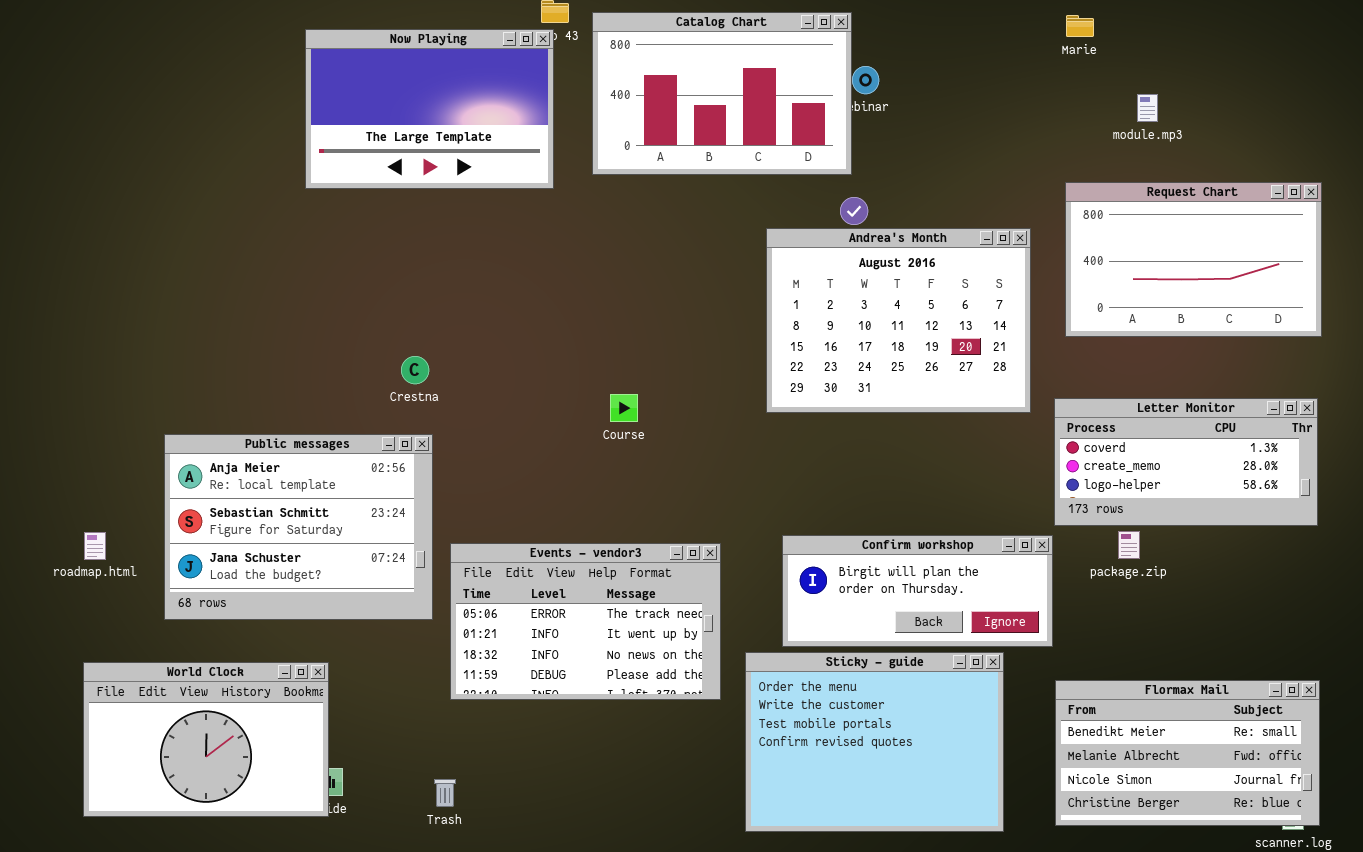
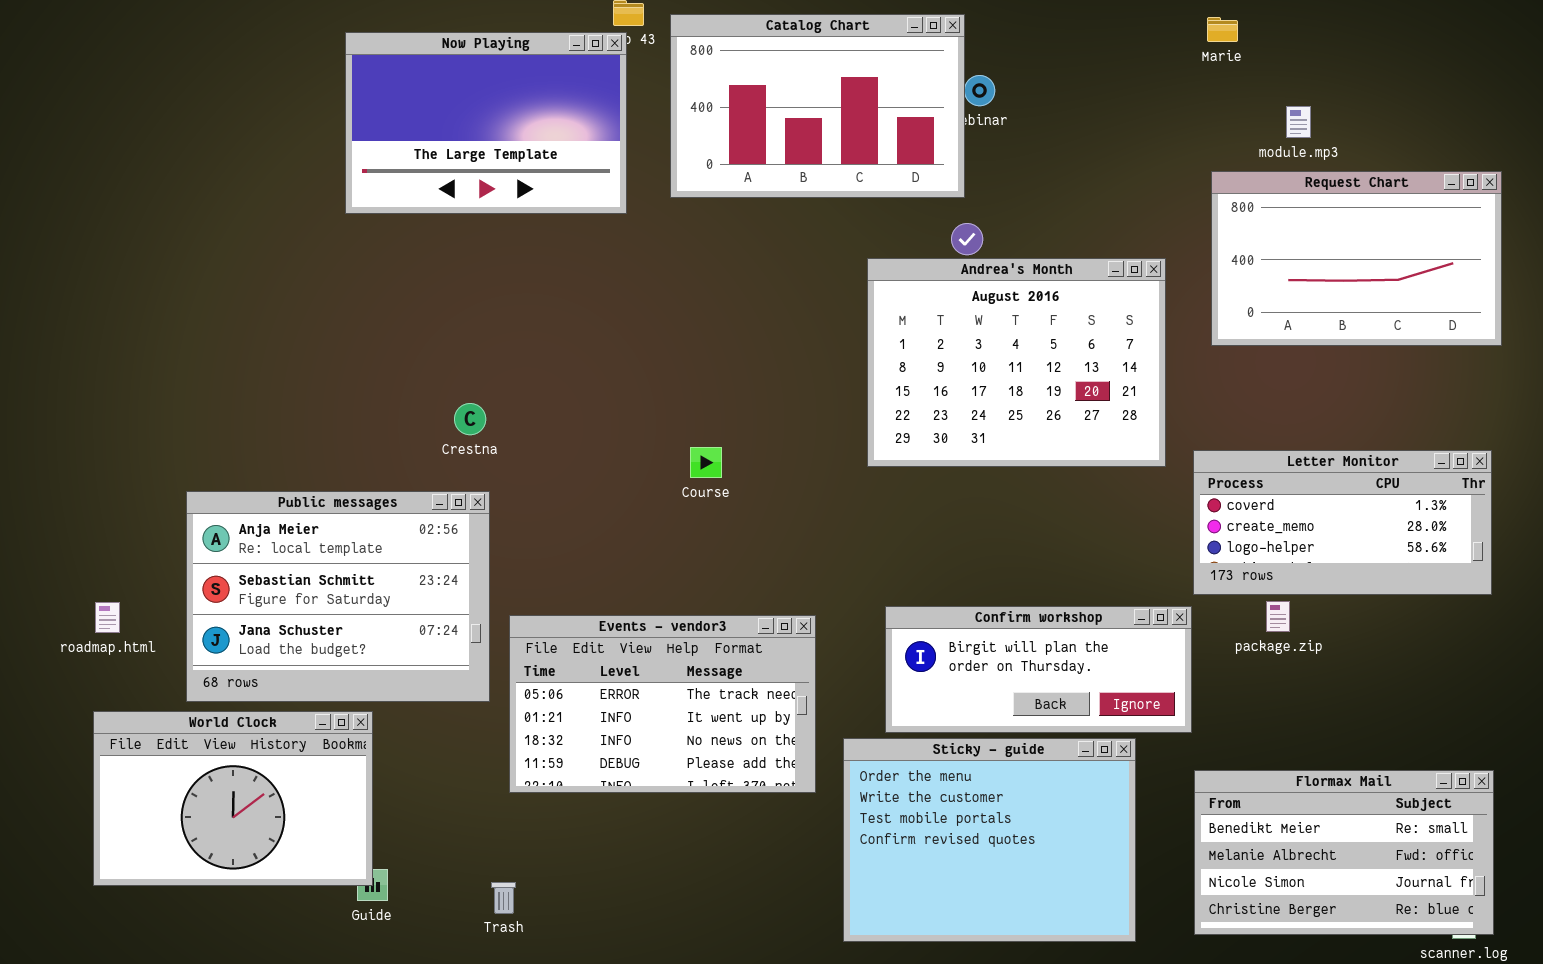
Request Chart: [1065,182,1322,337] -> [1211,171,1502,346], moved
World Clock: [83,662,329,817] -> [93,711,373,886], moved

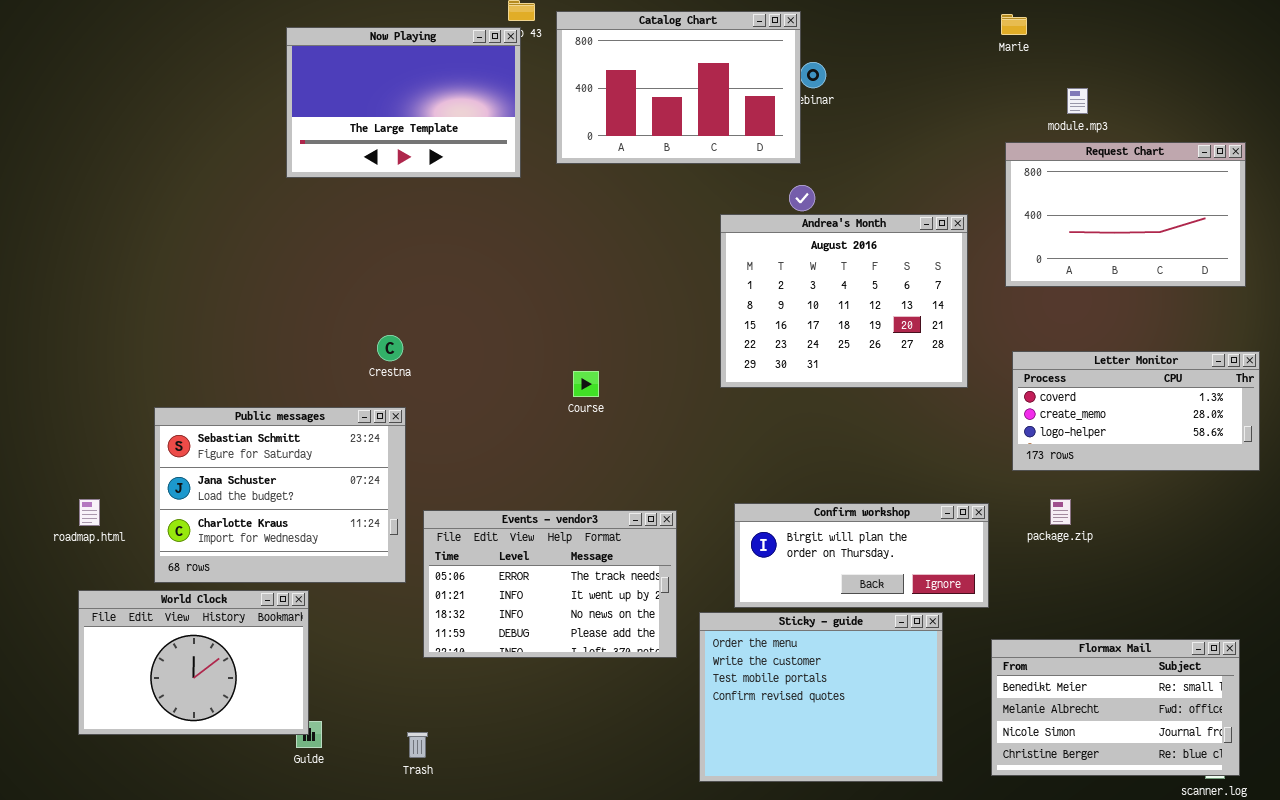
Letter Monitor: [1193,450,1492,595] -> [1012,351,1260,471], moved
Public messages: [186,491,490,702] -> [154,407,406,583], scrolled down 1 row

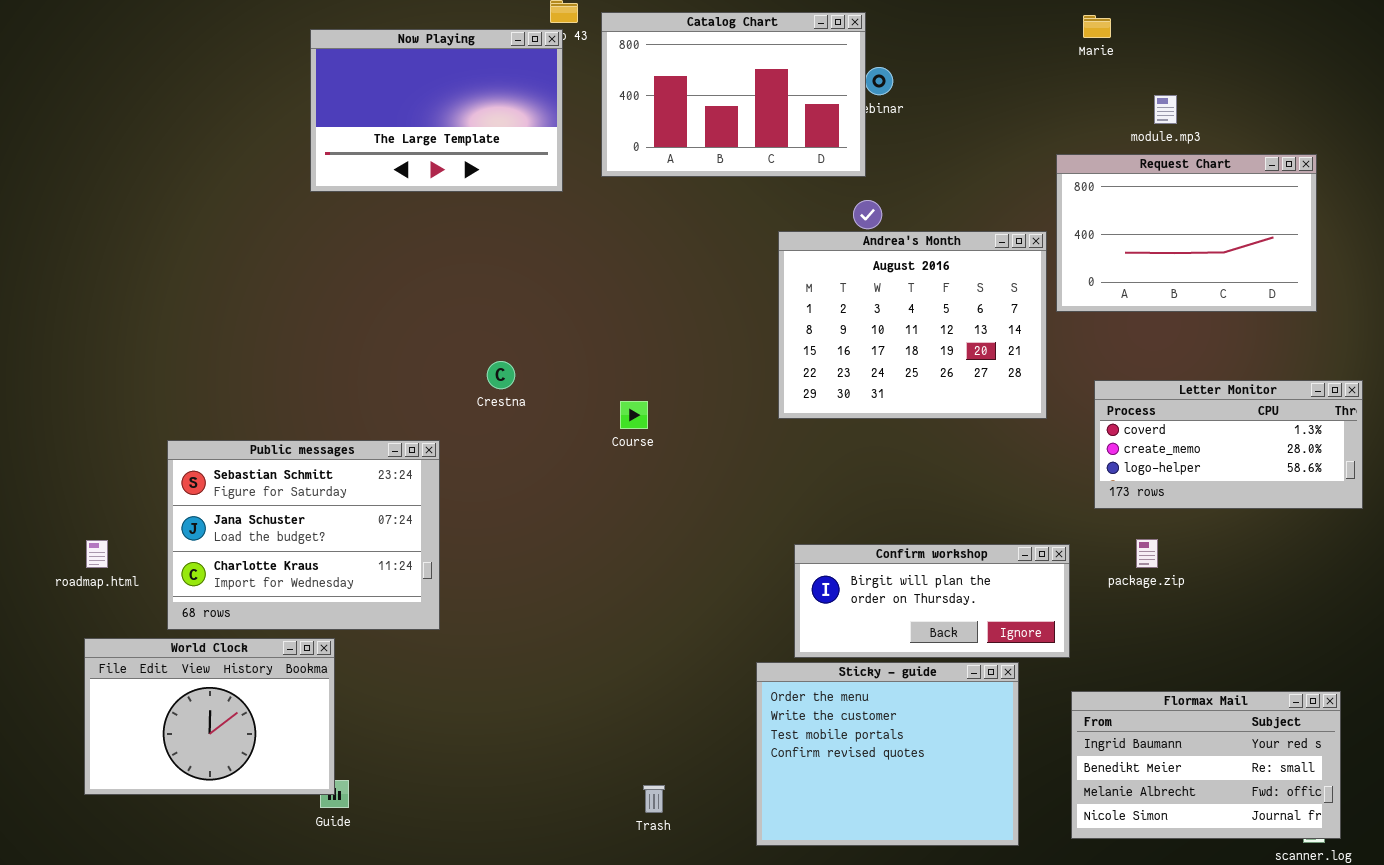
Request Chart: [1005,142,1246,287] -> [1056,154,1317,312], moved
Crestna: [377,335,403,361] -> [487,361,515,389], moved
Events - vendor3: [423,510,677,658] -> none, closed
Flormax Mail: [991,639,1240,776] -> [1071,691,1341,839], scrolled up 1 row
Trash: [407,732,428,758] -> [643,785,665,813], moved

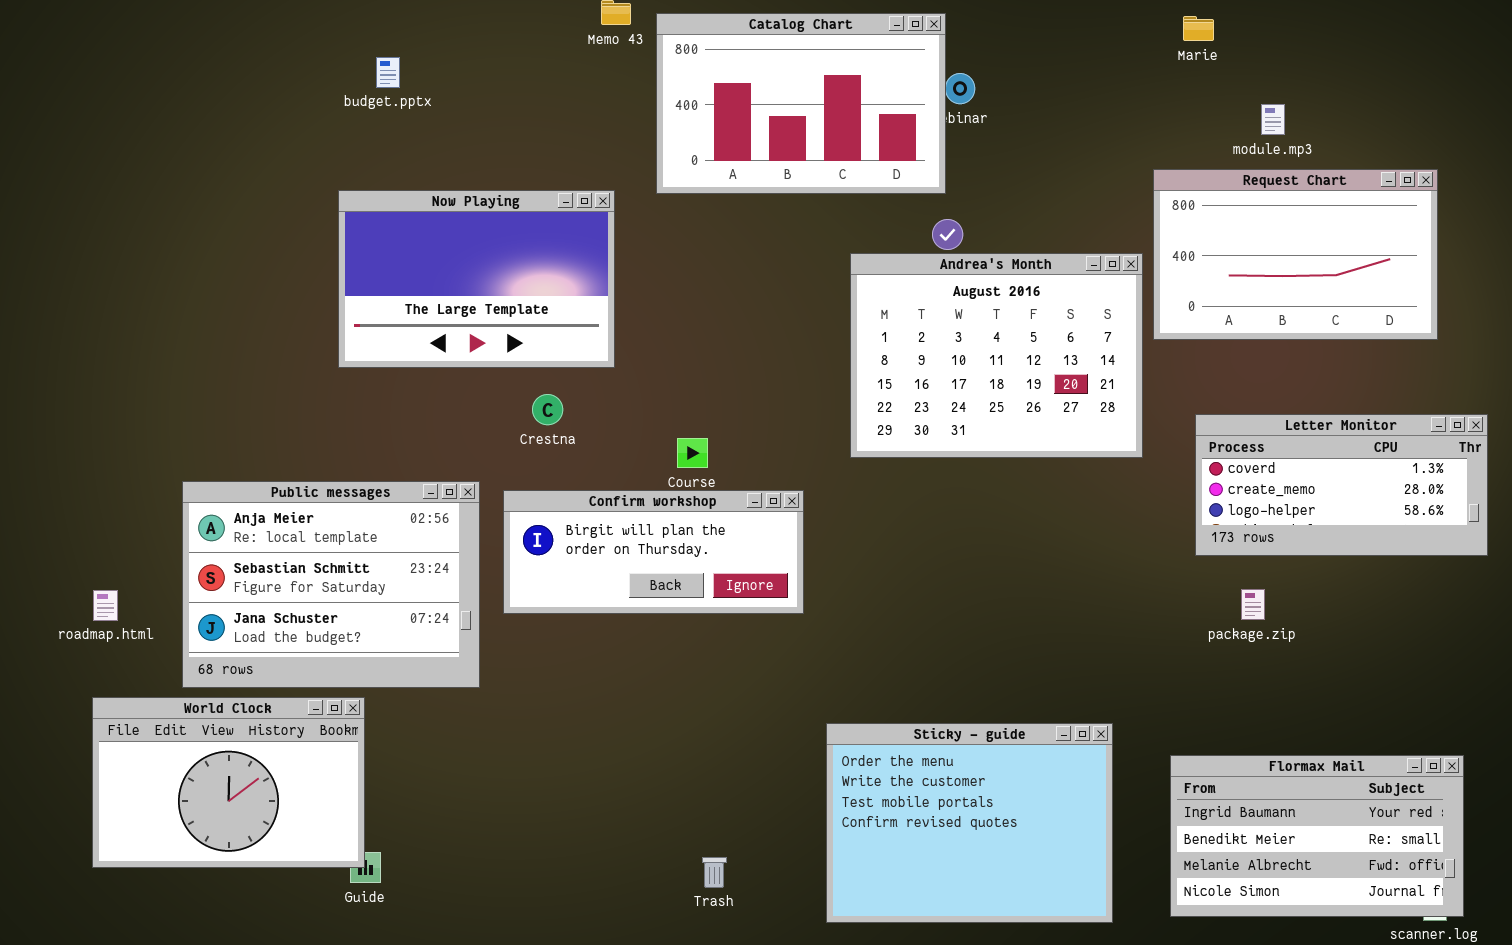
Now Playing: [310,29,563,192] -> [338,190,615,368], moved
Public messages: [167,440,440,630] -> [182,481,480,688], scrolled up 1 row
Confirm workshop: [794,544,1070,658] -> [503,490,804,614], moved

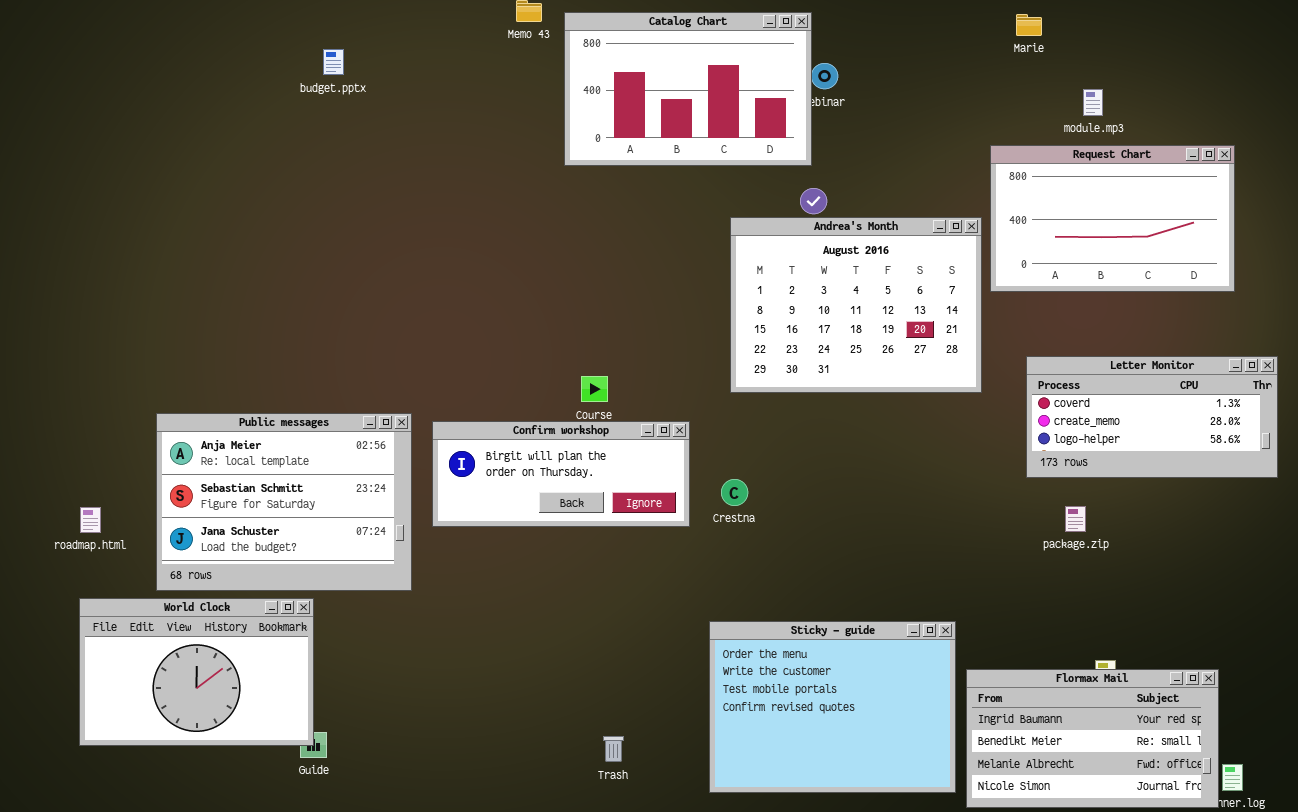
Now Playing: [338,190,615,368] -> none, closed
Crestna: [532,394,563,425] -> [721,479,748,506], moved
Flormax Mail: [1170,755,1464,917] -> [966,669,1219,808], moved

